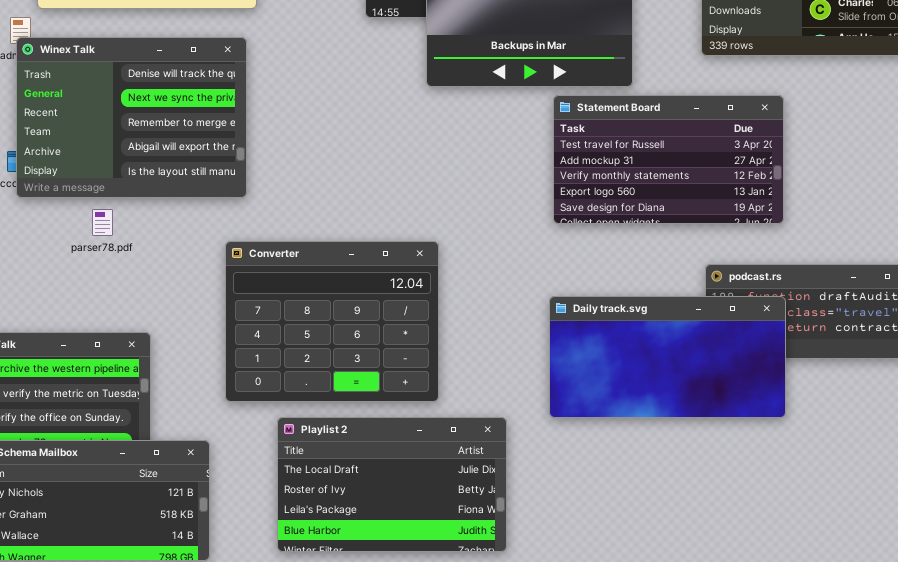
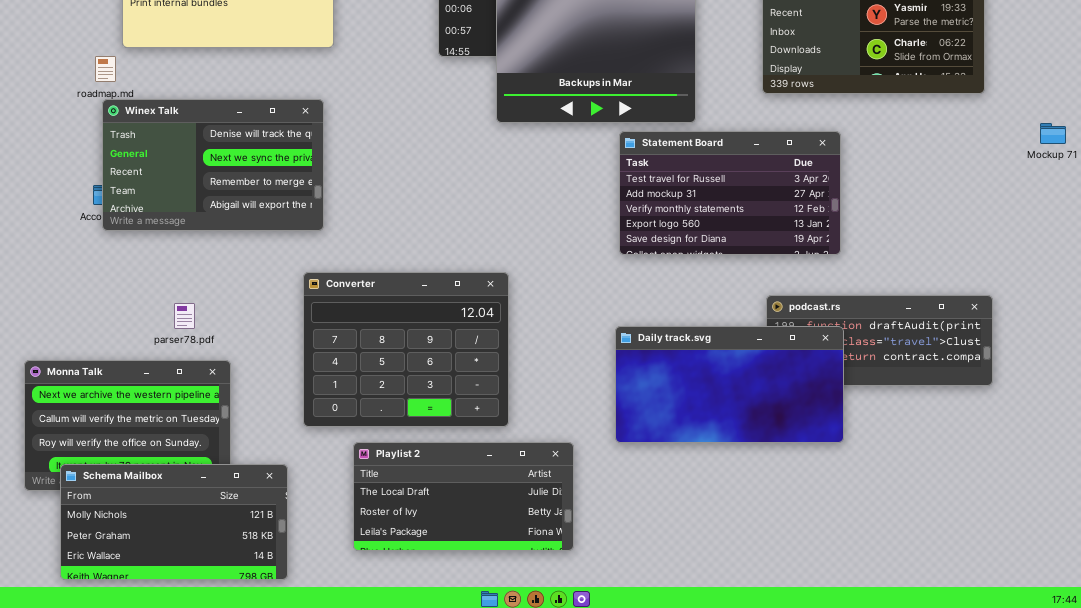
Winex Talk: [16,37,247,198] -> [102,99,324,231], resized
parser78.pdf: [92,209,113,236] -> [174,303,195,329], moved
Playlist 2: [277,417,507,552] -> [353,442,574,551], resized

